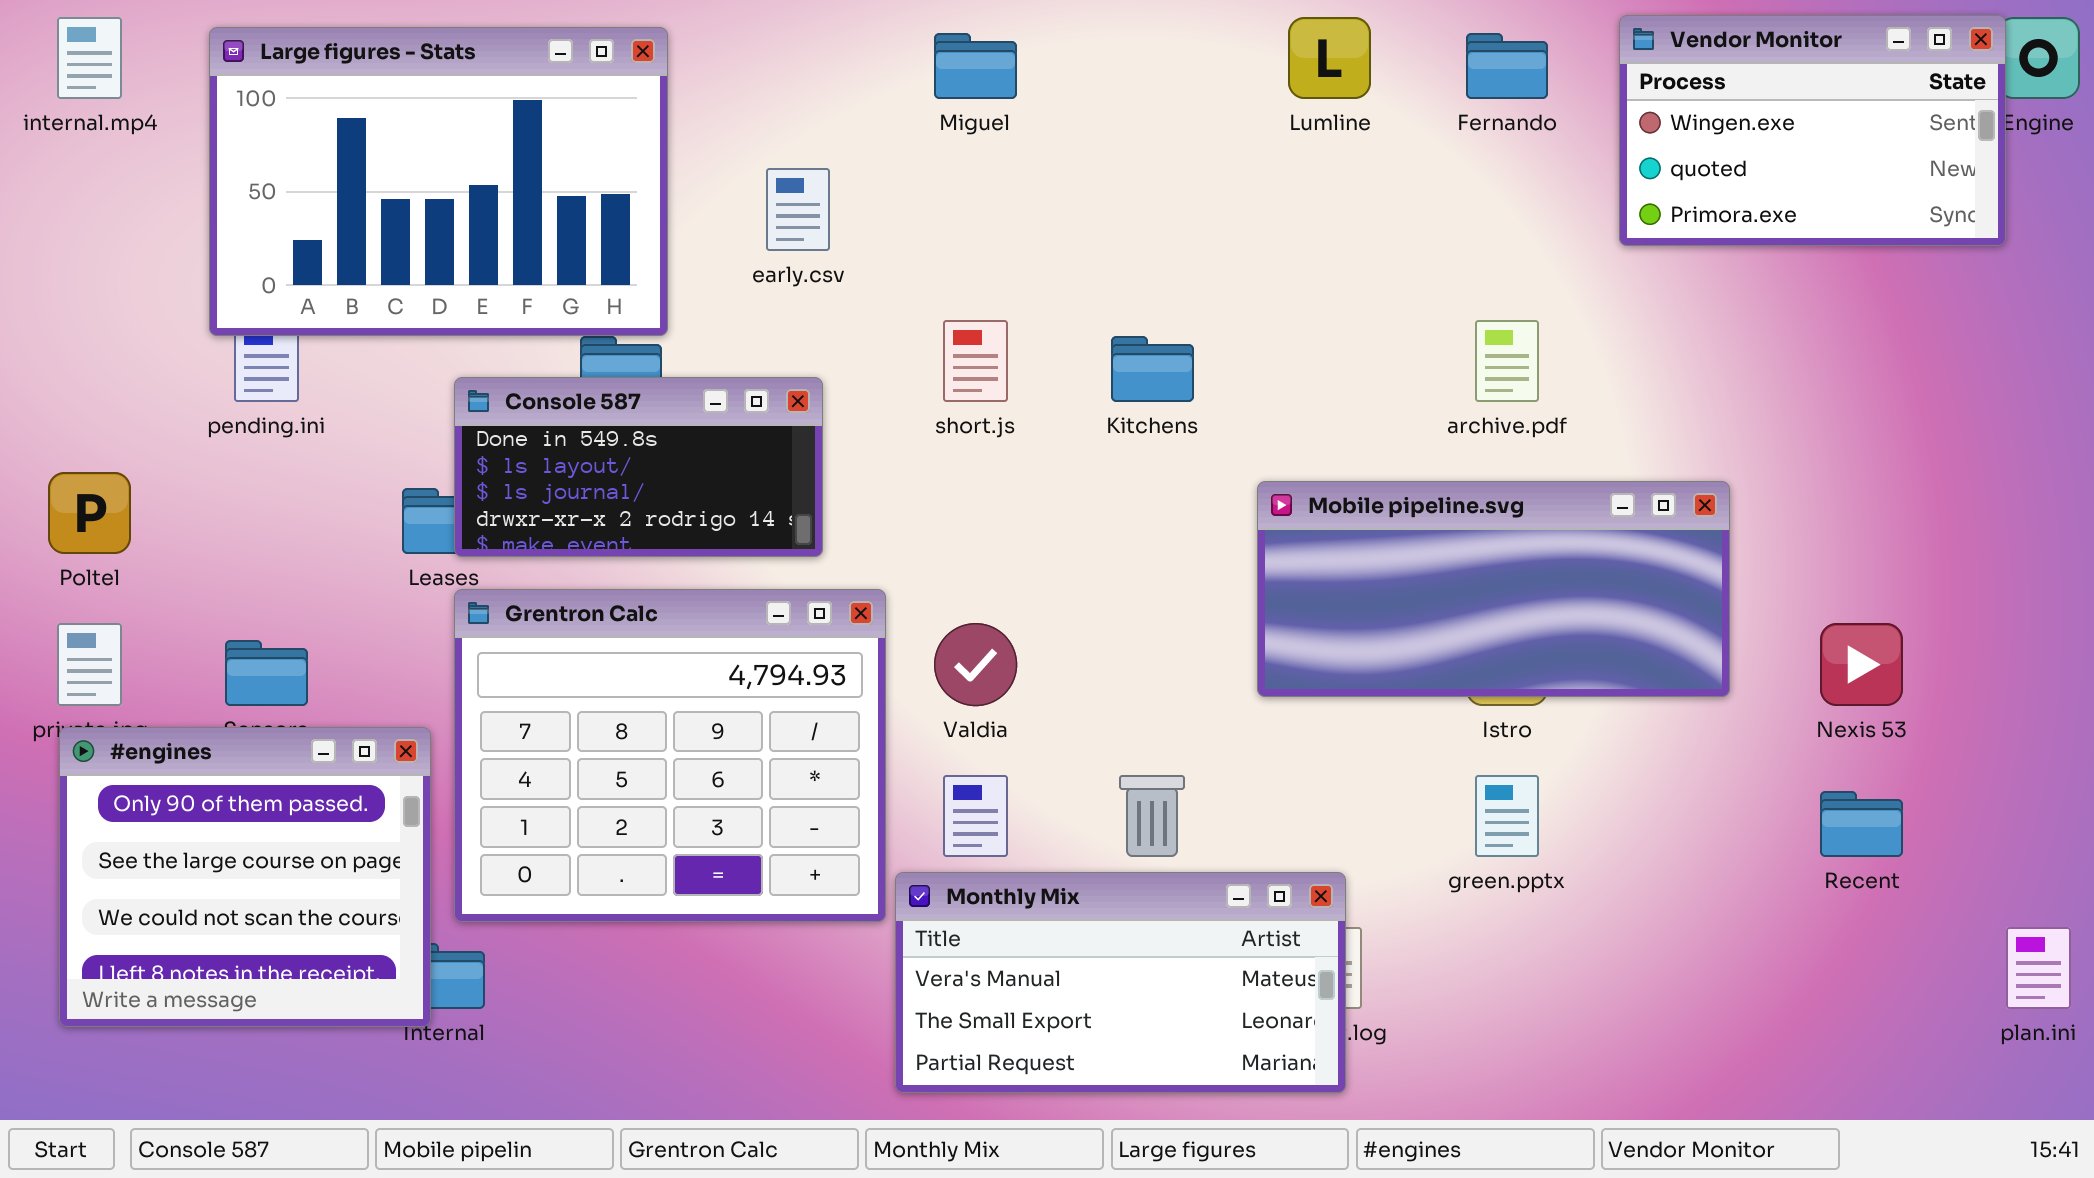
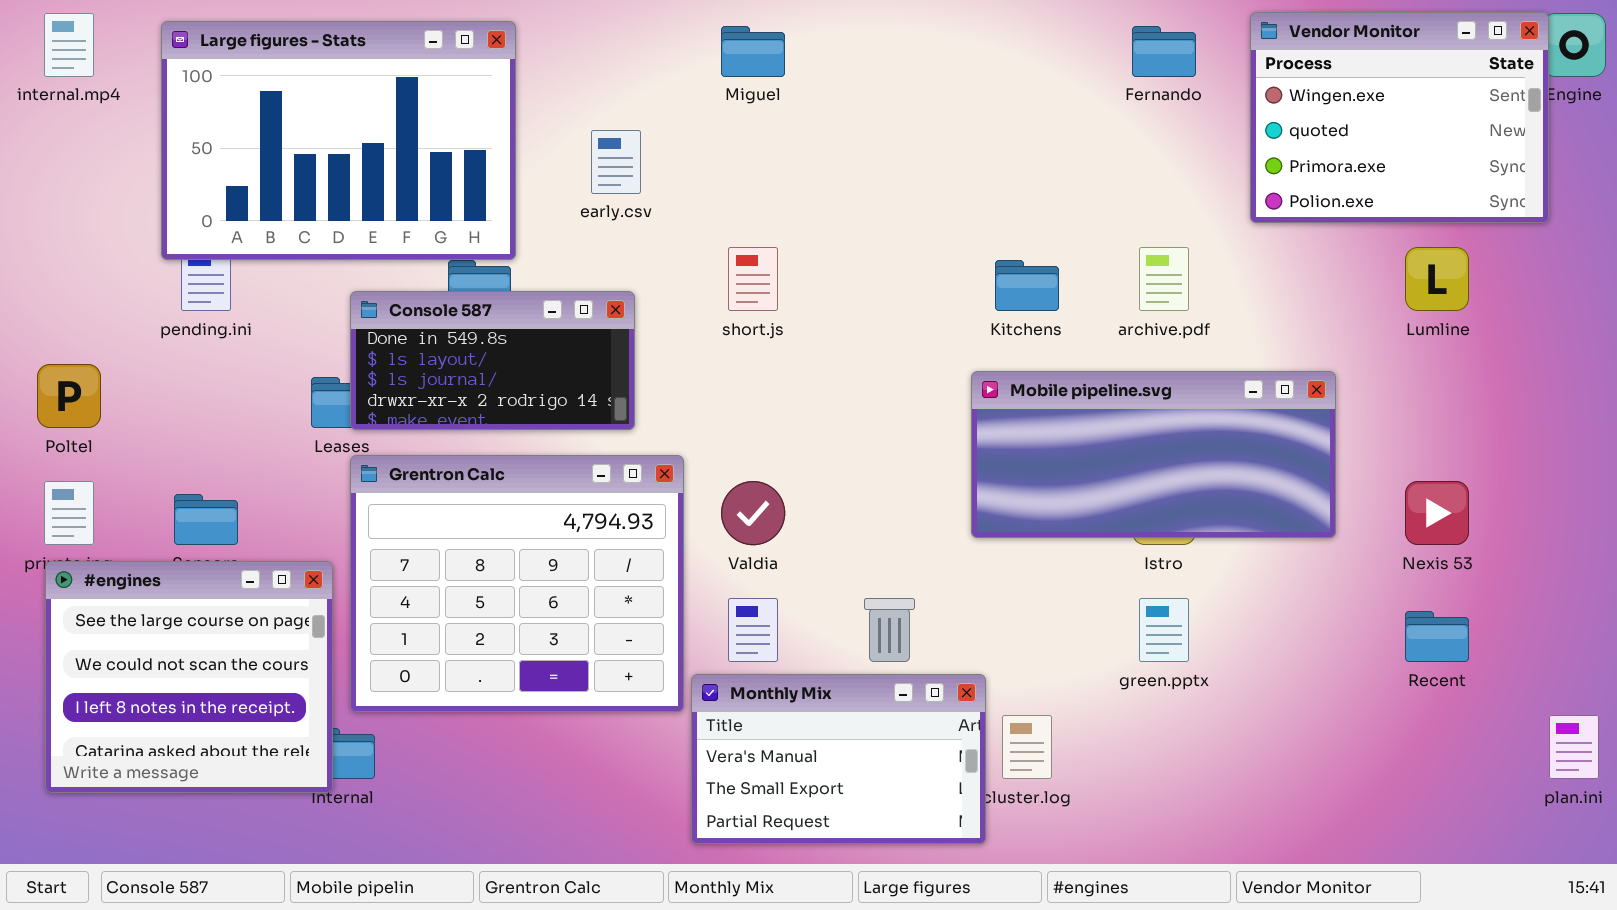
Vendor Monitor: [1619,15,2006,246] -> [1250,12,1549,223], resized
Lumline: [1288,17,1371,99] -> [1405,247,1469,311], moved
Kitchens: [1111,336,1194,402] -> [995,260,1059,311], moved
#engines: [59,727,431,1027] -> [45,561,333,793], scrolled down 1 row
Monthly Mix: [895,872,1346,1093] -> [691,674,986,844], resized

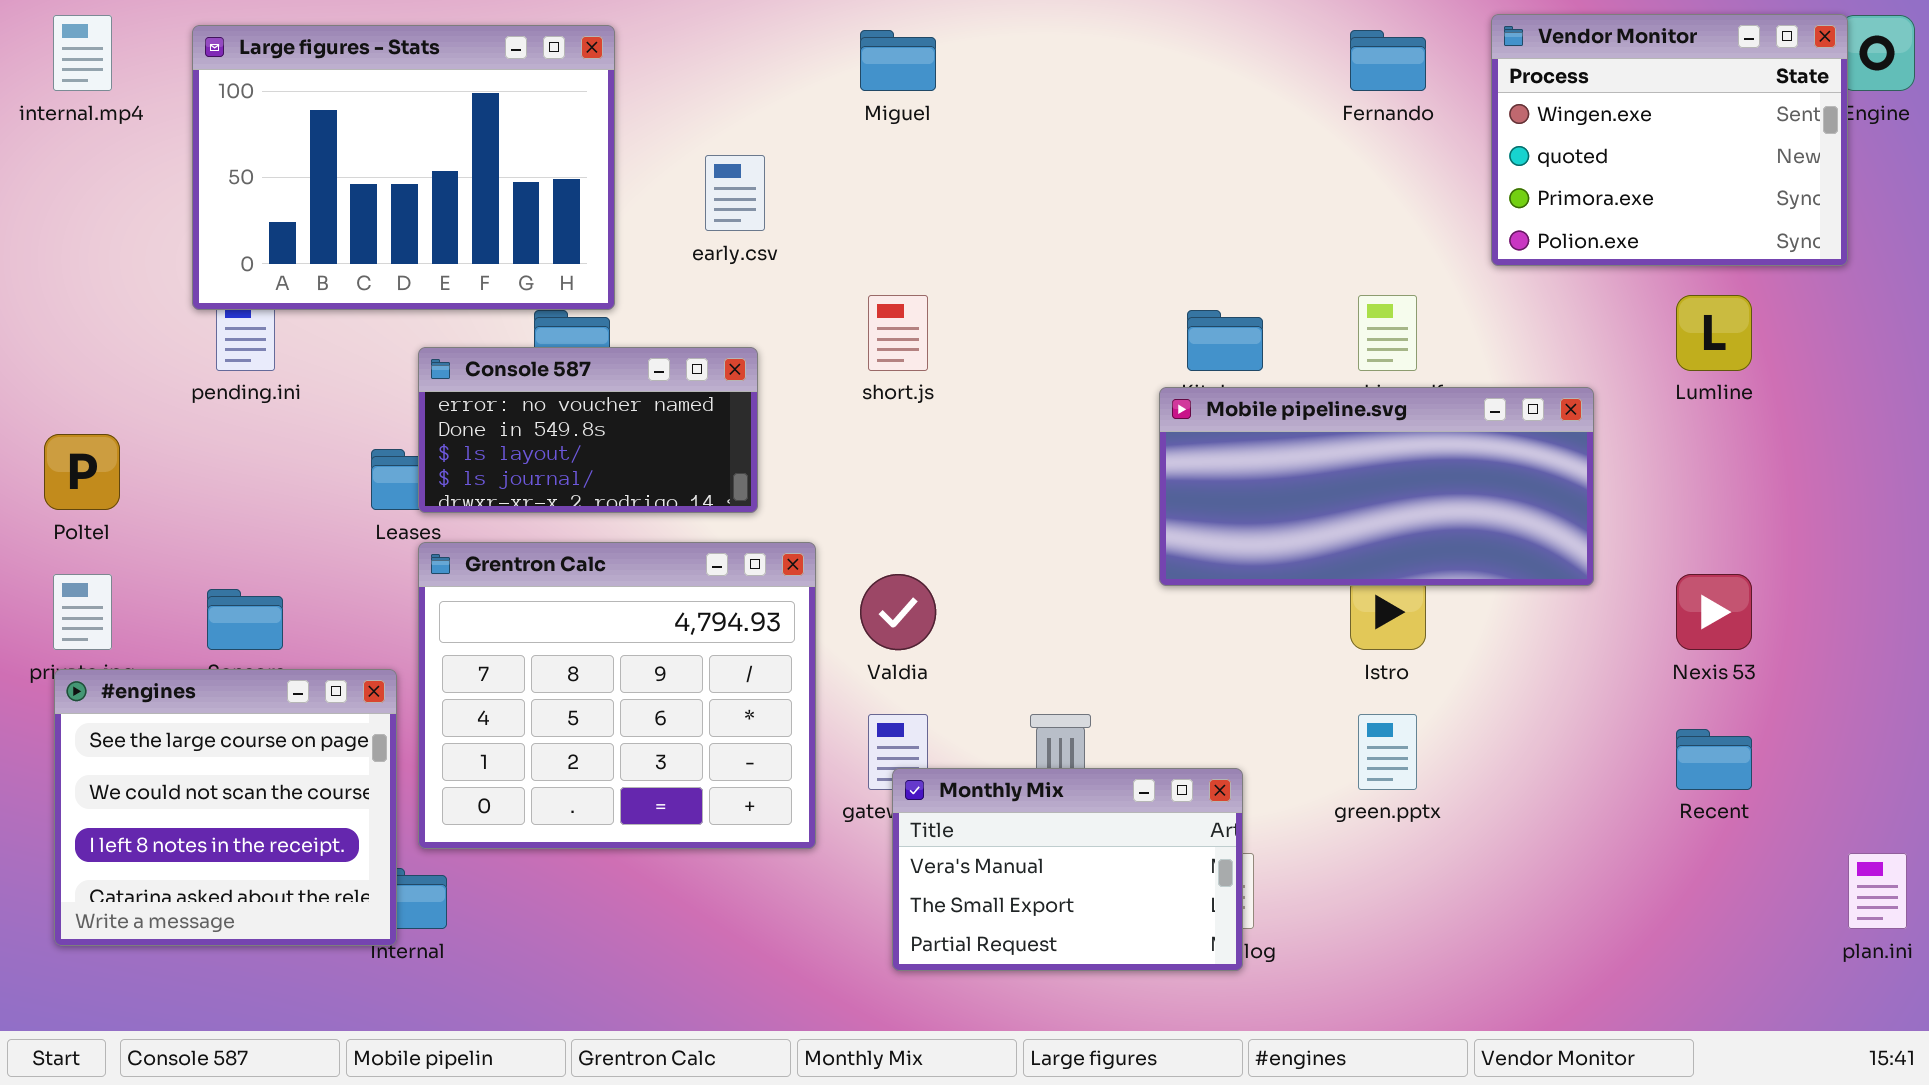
Console 587: [350,291,635,430] -> [418,347,758,513], scrolled up 1 row
Mobile pipeline.svg: [971,371,1336,538] -> [1159,387,1594,586], moved
Monthly Mix: [691,674,986,844] -> [892,768,1243,971], moved

